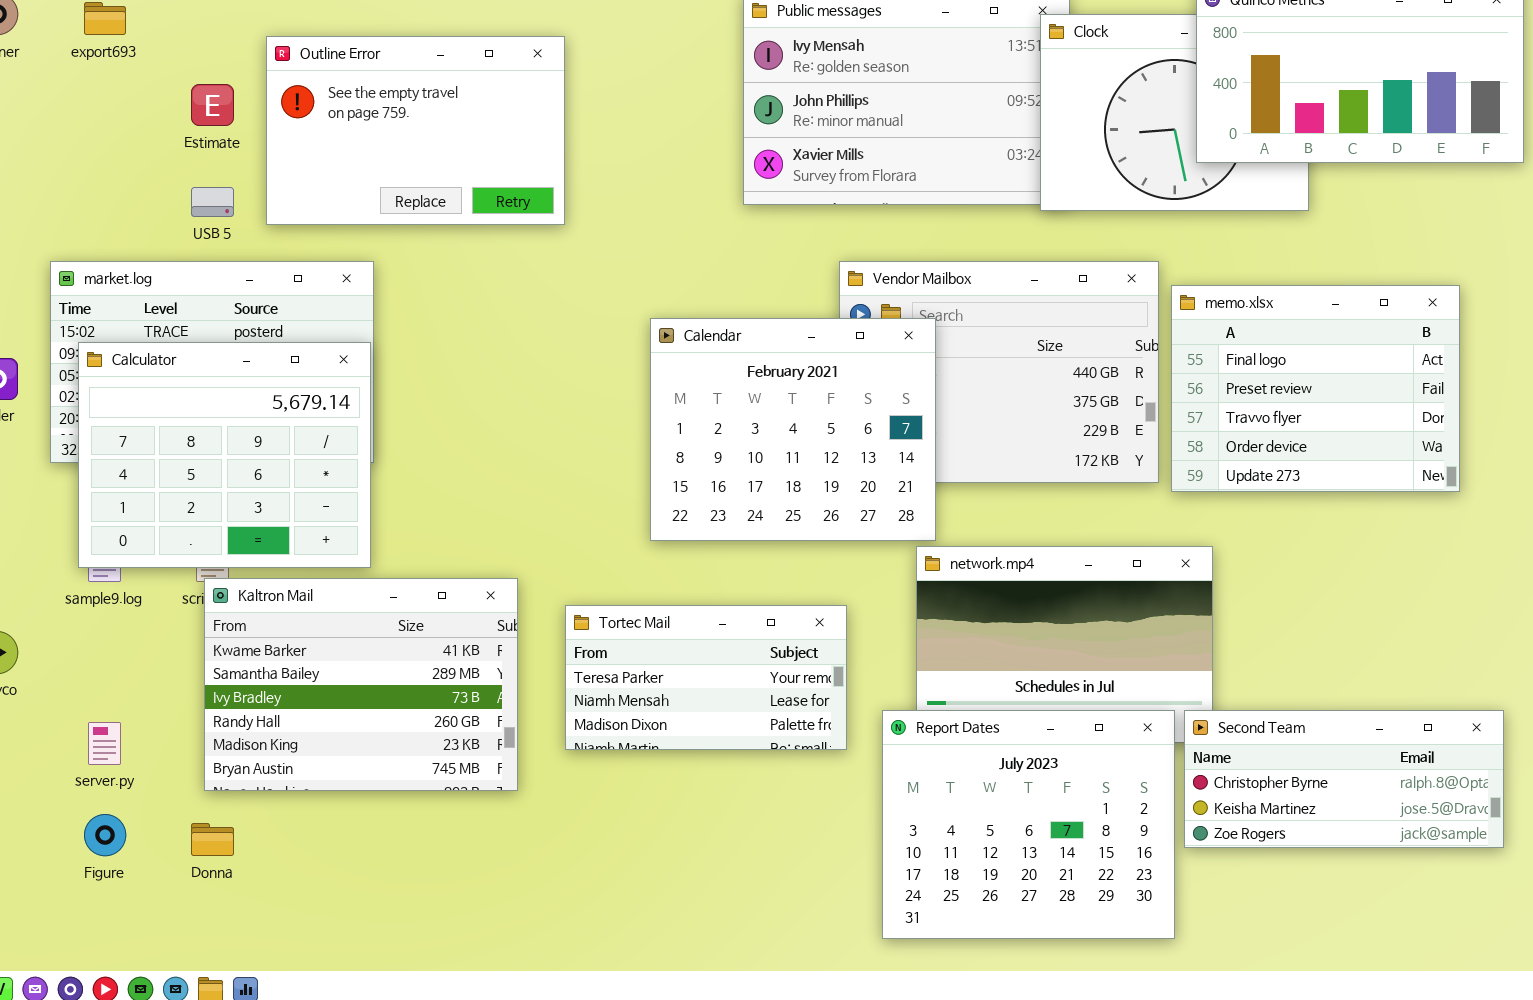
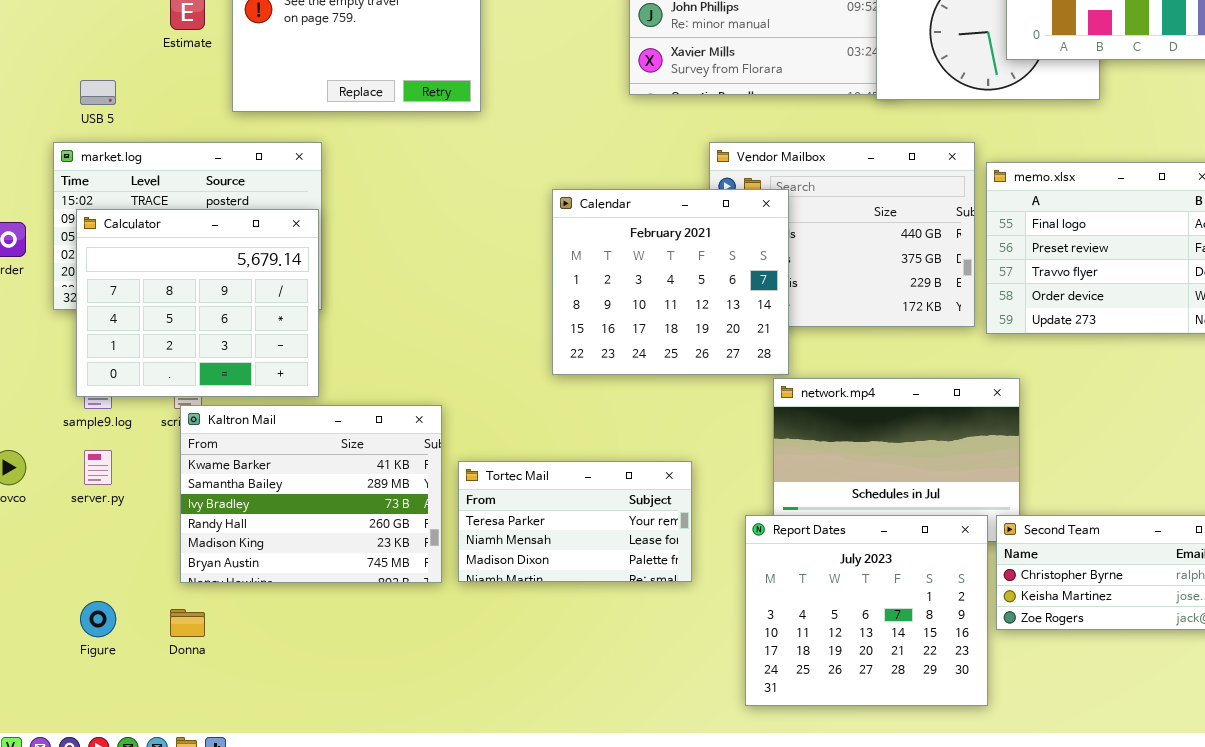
USB 5: [191,187,234,217] -> [80,80,116,105], moved
Tortec Mail: [565,605,847,750] -> [458,461,692,582], moved
server.py: [88,722,121,765] -> [84,450,112,485], moved

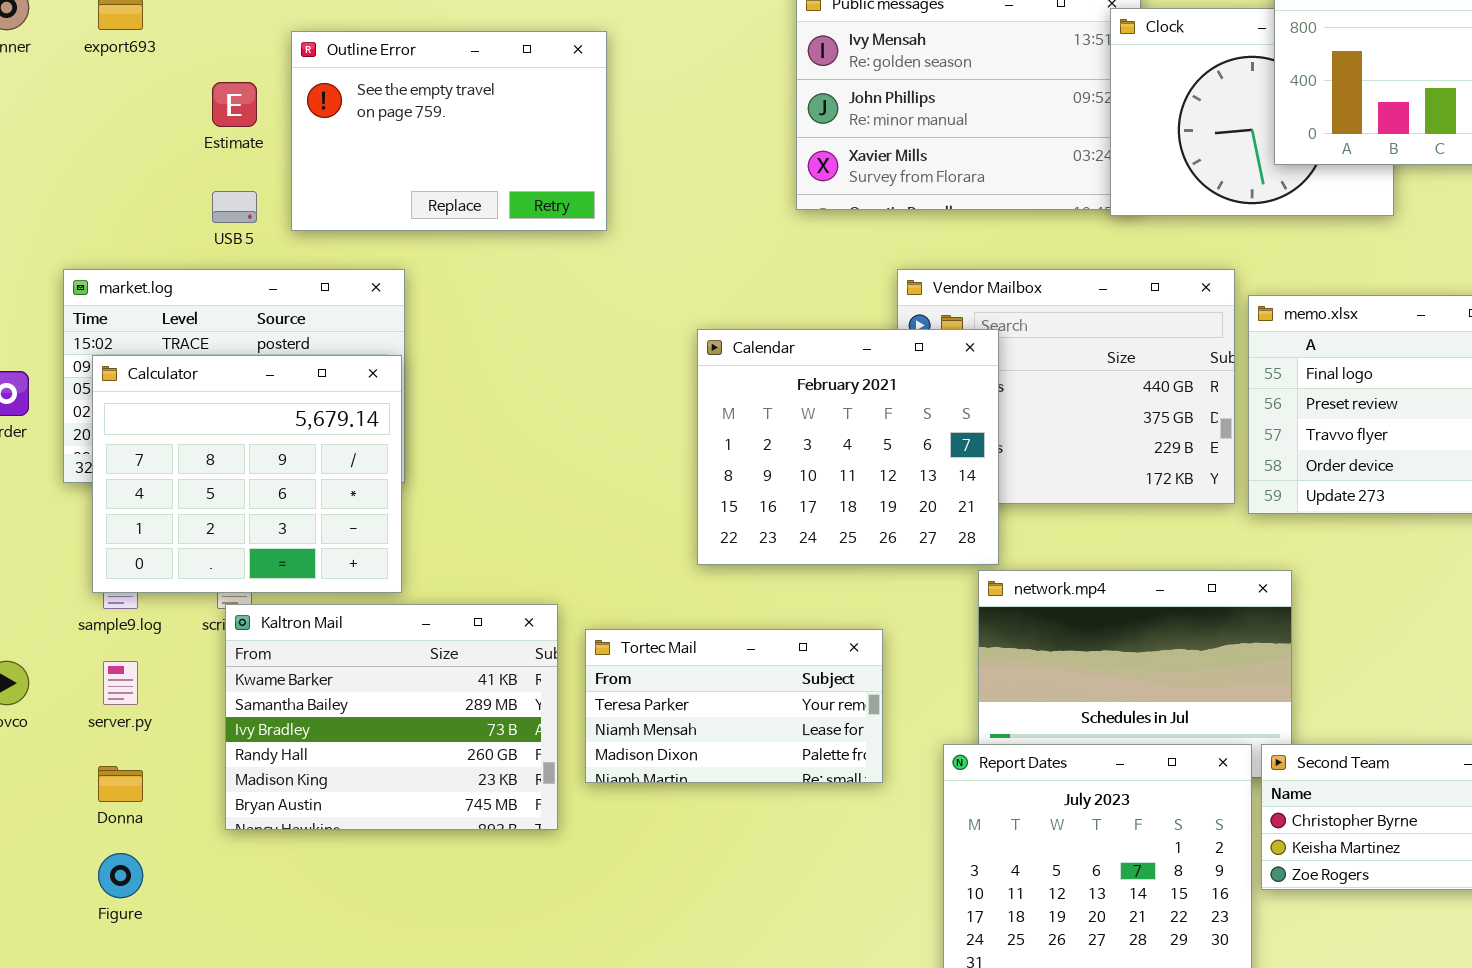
USB 5: [80,80,116,105] -> [212,191,257,223], moved
Tortec Mail: [458,461,692,582] -> [585,629,883,783], moved
Donna: [170,609,205,637] -> [98,766,143,802], moved

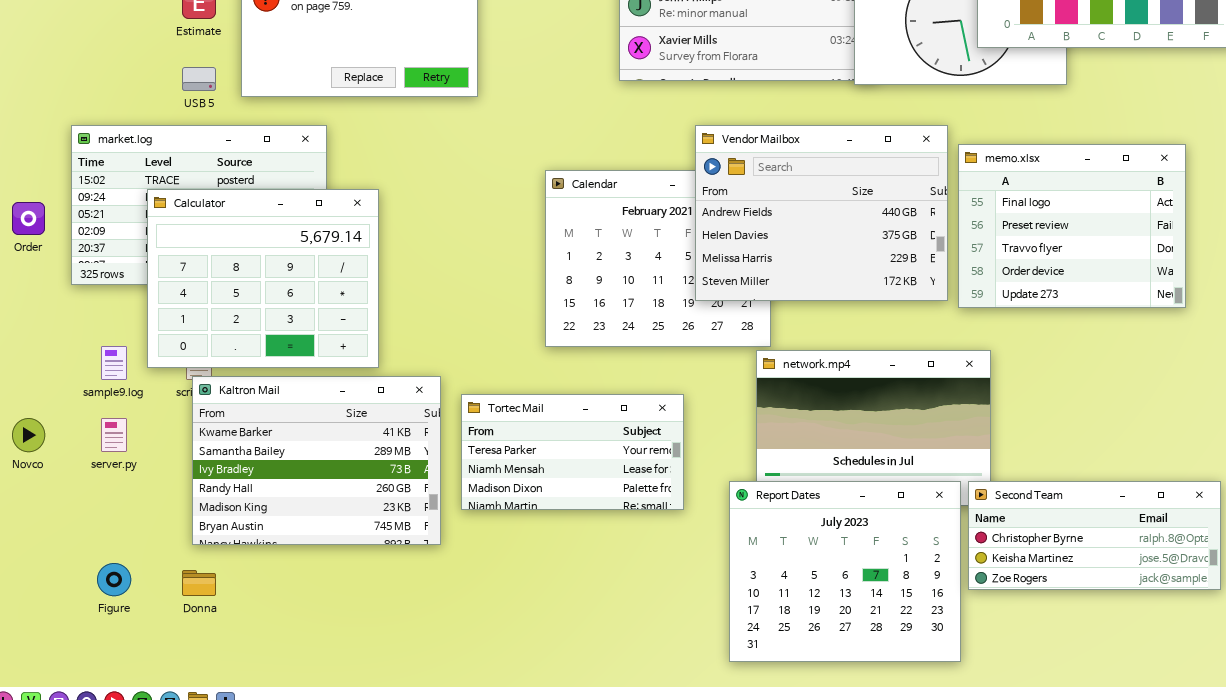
Vendor Mailbox: [897,269,1235,504] -> [695,125,948,301], raised
Calculator: [92,355,402,593] -> [147,189,379,368], moved
Donna: [98,766,143,802] -> [182,570,216,596], moved

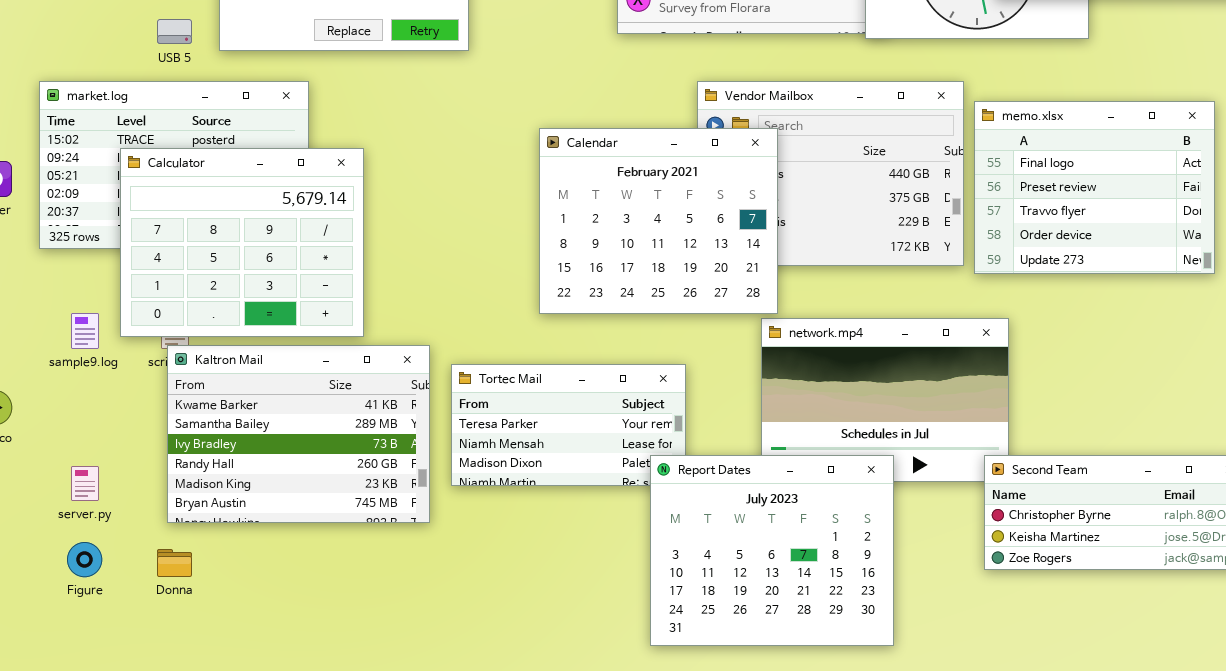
Calendar: [545,170,771,347] -> [539,128,778,314], raised
server.py: [101,418,127,452] -> [71,466,99,501], moved
Report Dates: [729,481,961,662] -> [650,455,894,646], moved

